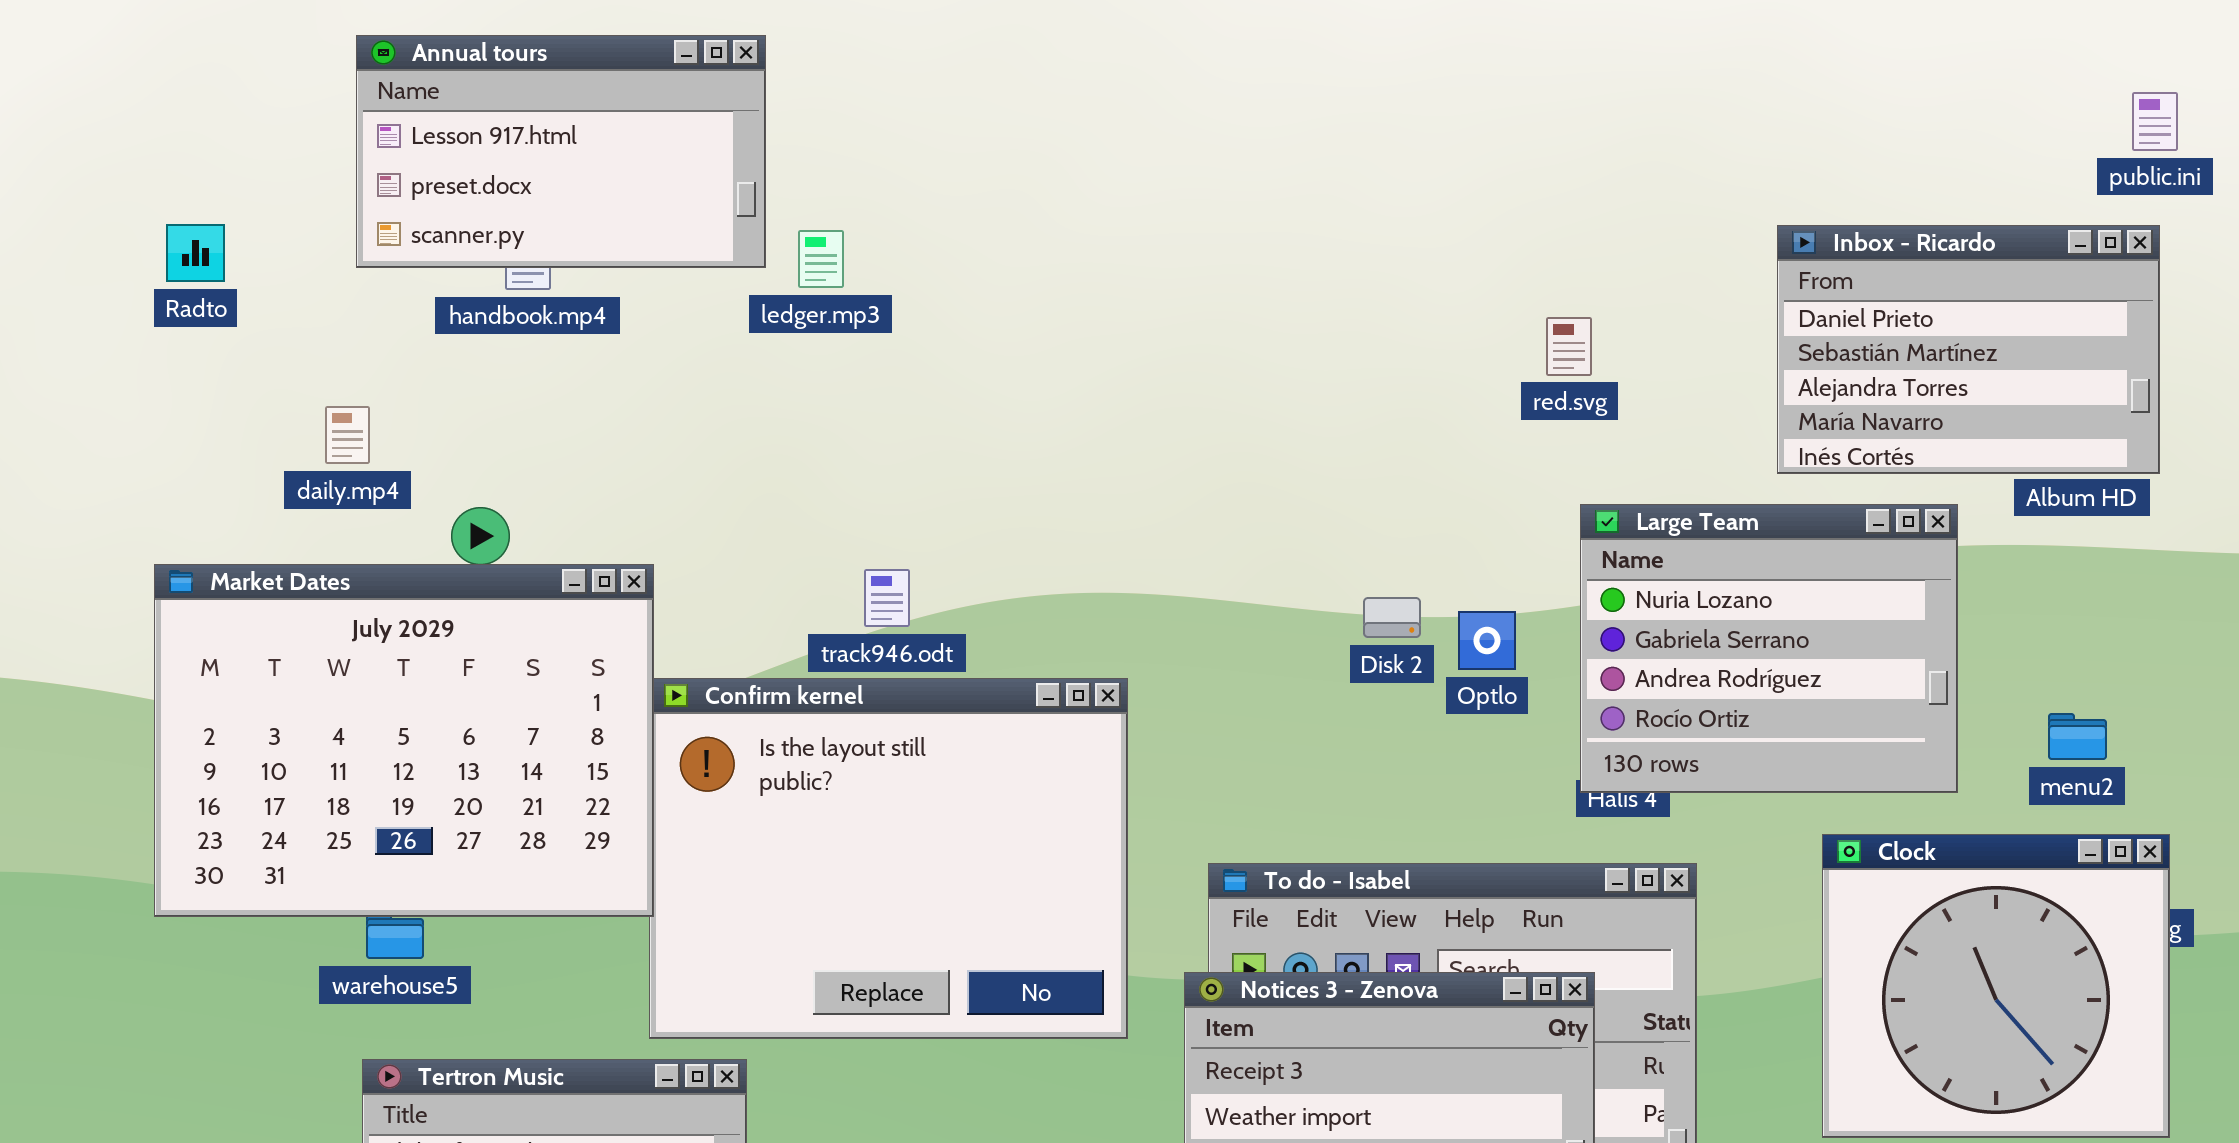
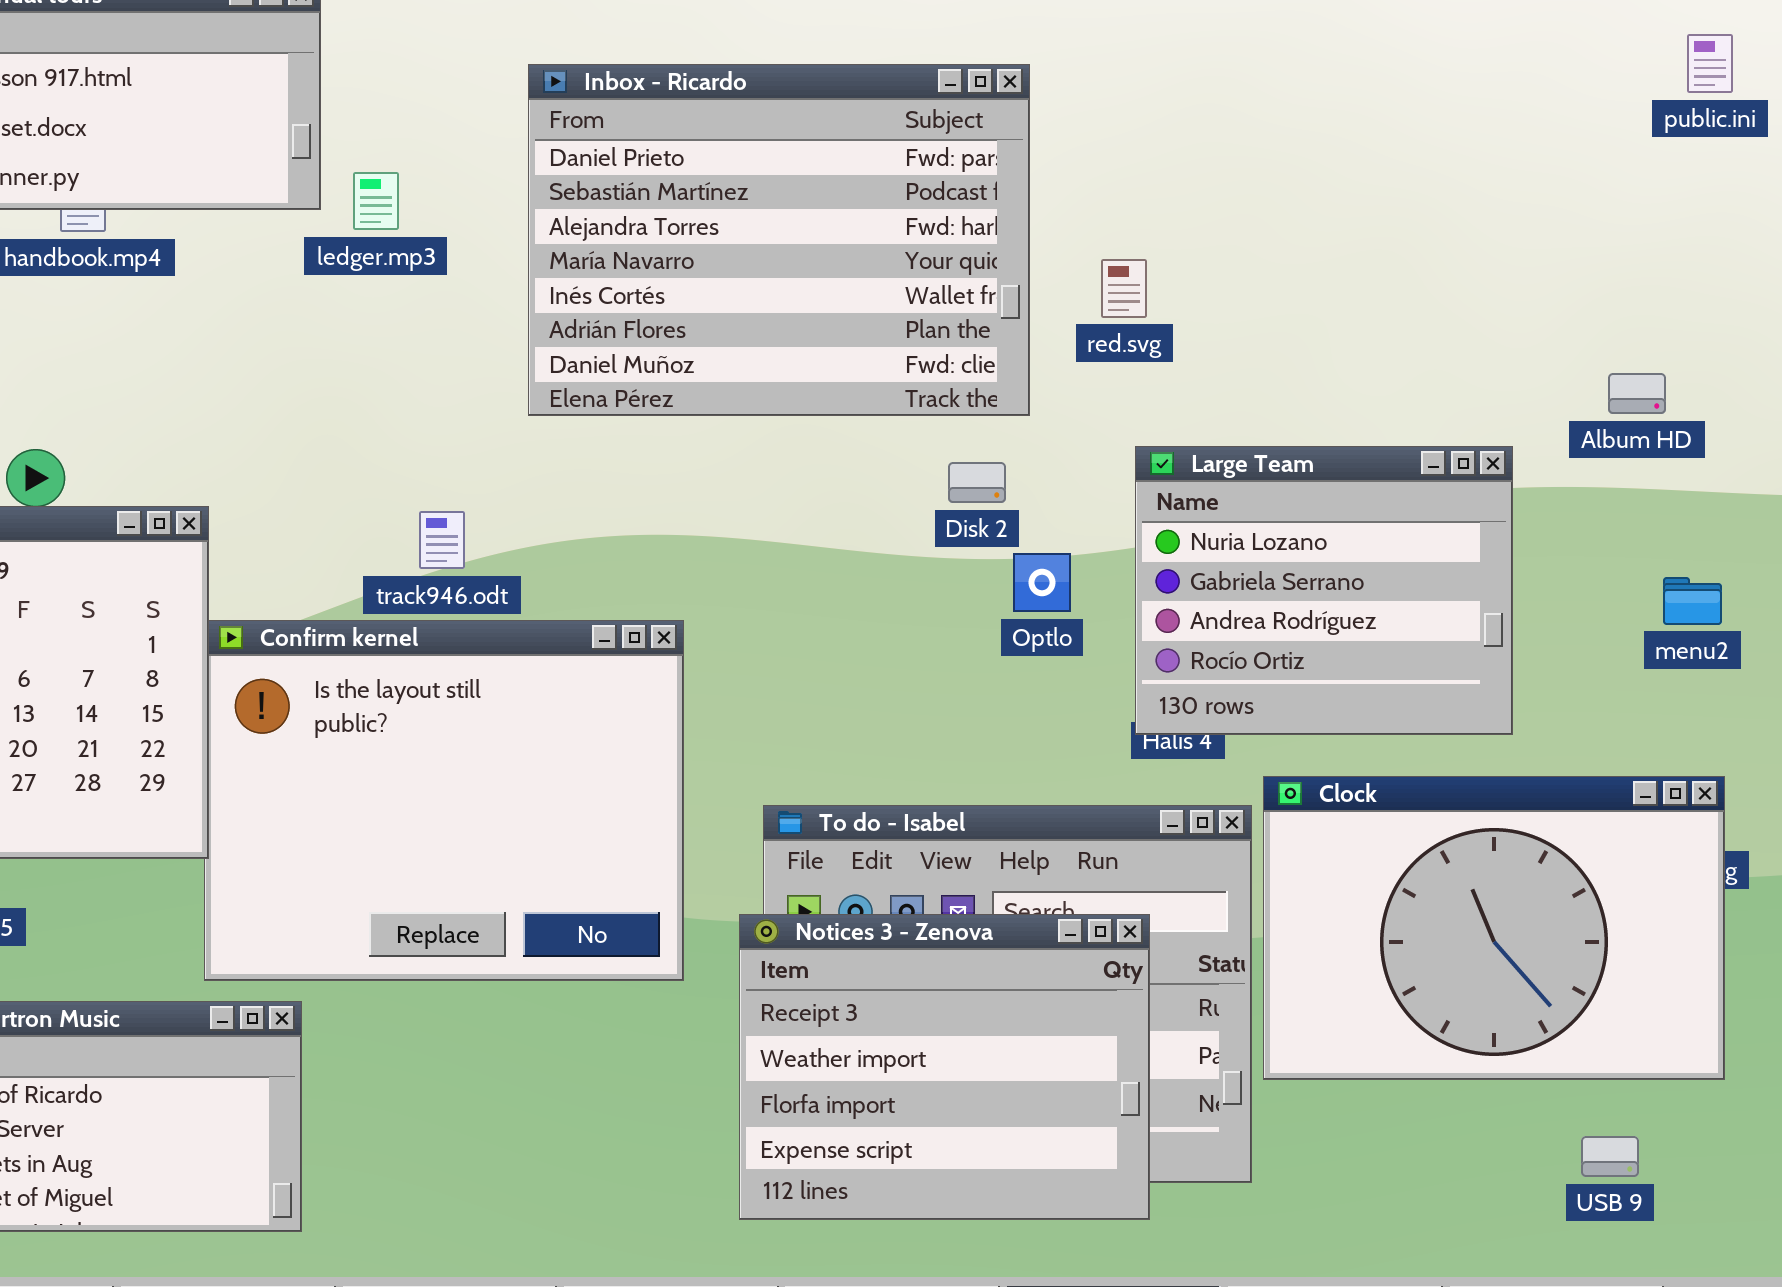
Inbox - Ricardo: [1777,225,2160,474] -> [528,64,1030,416], moved, resized
Disk 2: [1363,597,1421,638] -> [948,462,1006,503], moved
menu2: [2048,713,2107,760] -> [1663,577,1722,625], moved
Clock: [1822,834,2170,1138] -> [1263,776,1725,1080], resized

